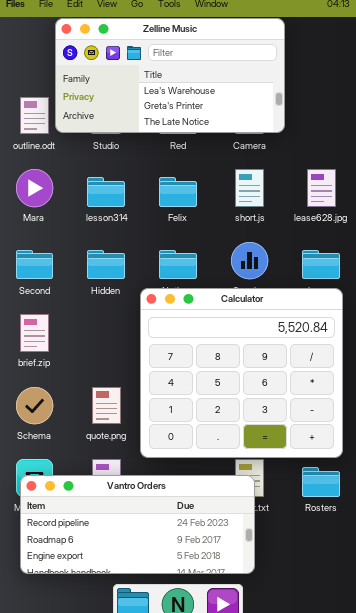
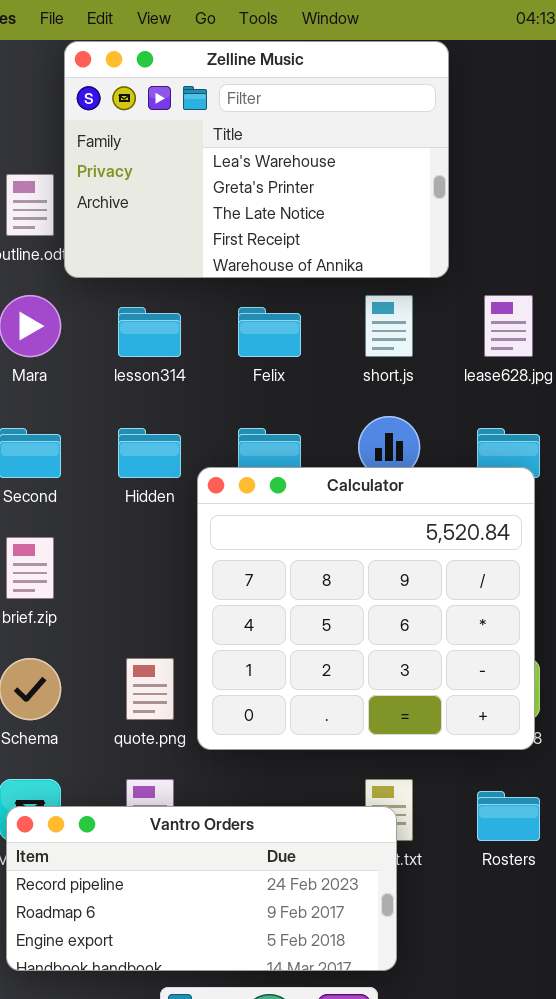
Zelline Music: [55,18,285,133] -> [64,41,449,278], resized
Calculator: [140,288,343,458] -> [197,467,535,750], moved

